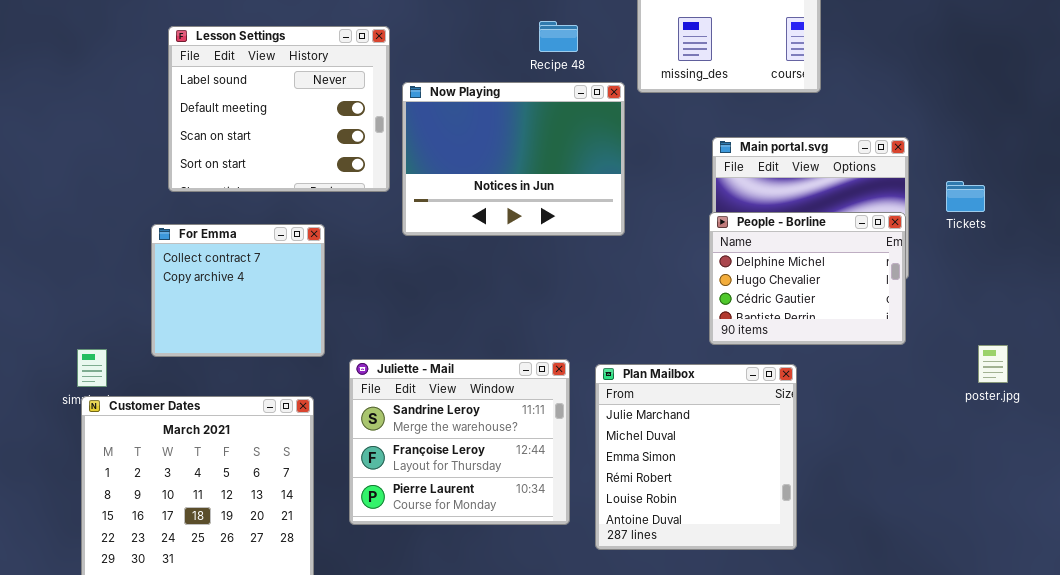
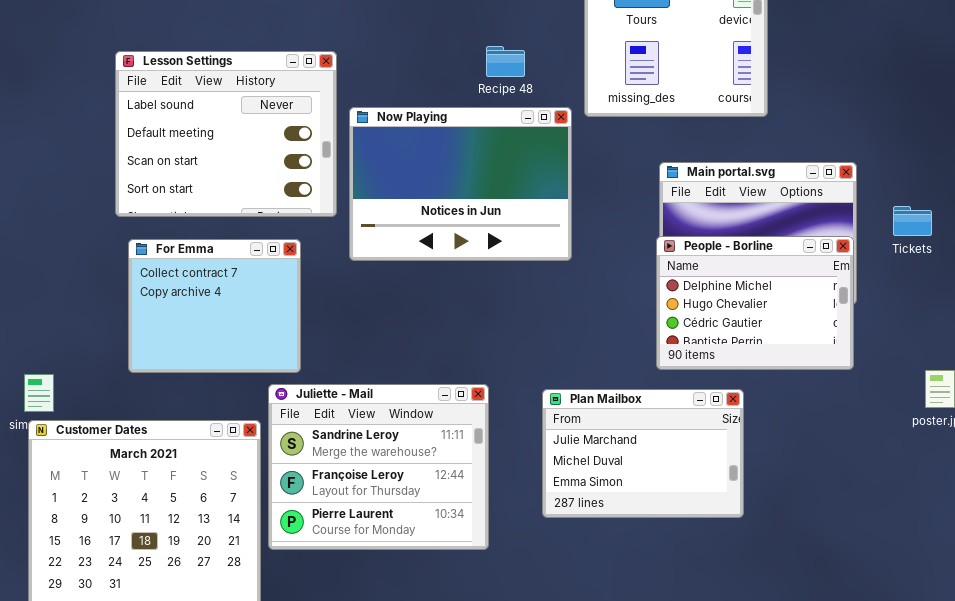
For Emma: [151,224,325,357] -> [128,239,301,373], moved
Juliette - Mail: [349,359,570,525] -> [268,384,489,550], moved
Plan Mailbox: [595,364,797,550] -> [542,389,744,518], resized

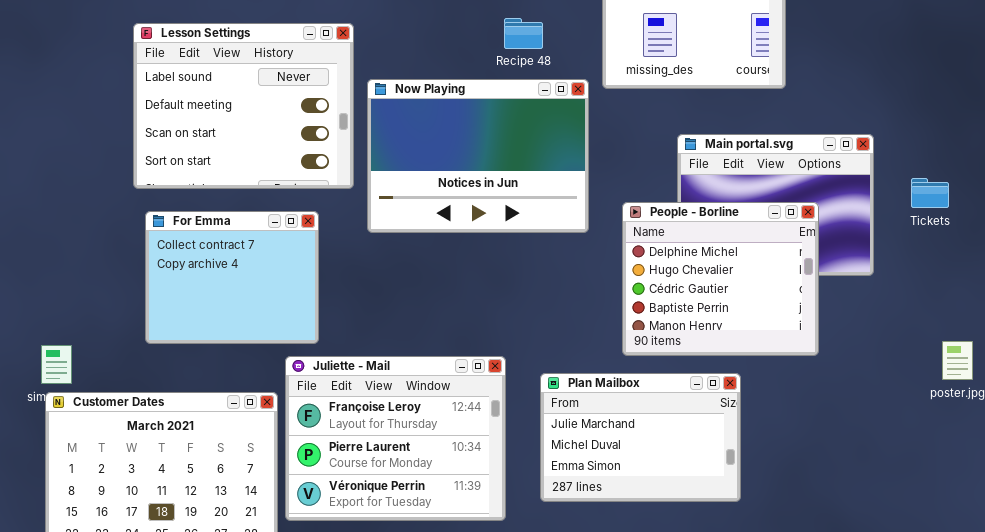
People - Borline: [656,236,854,370] -> [622,202,819,356], moved, resized
Juliette - Mail: [268,384,489,550] -> [285,356,506,521], scrolled down 1 row
Plan Mailbox: [542,389,744,518] -> [540,373,741,502], moved

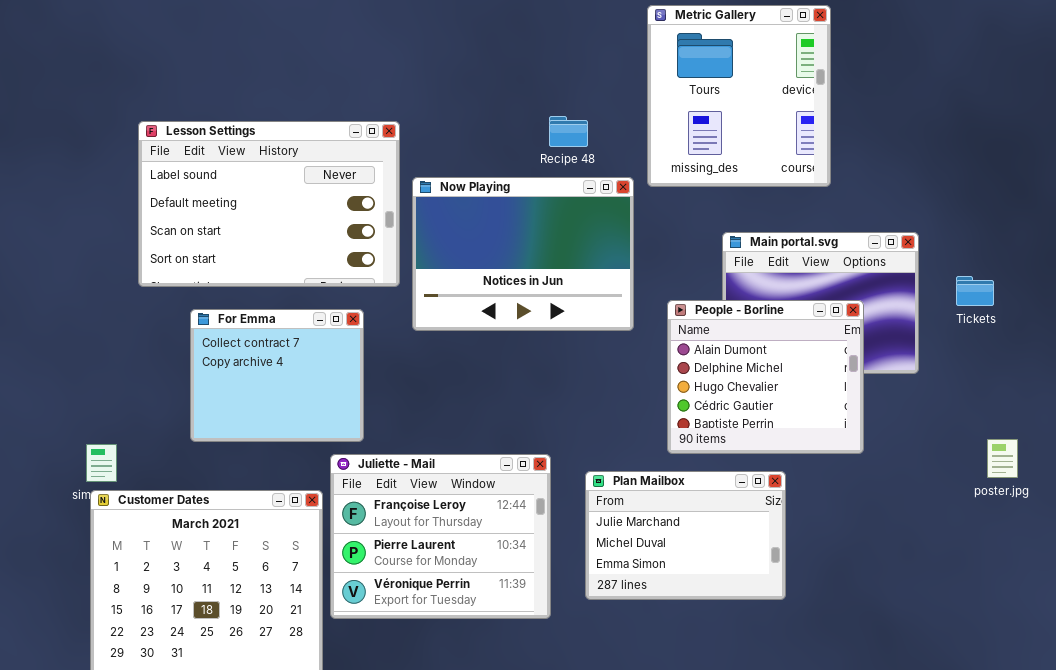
Lesson Settings: [133,23,354,189] -> [138,121,400,287], resized
People - Borline: [622,202,819,356] -> [667,300,864,454], scrolled up 1 row

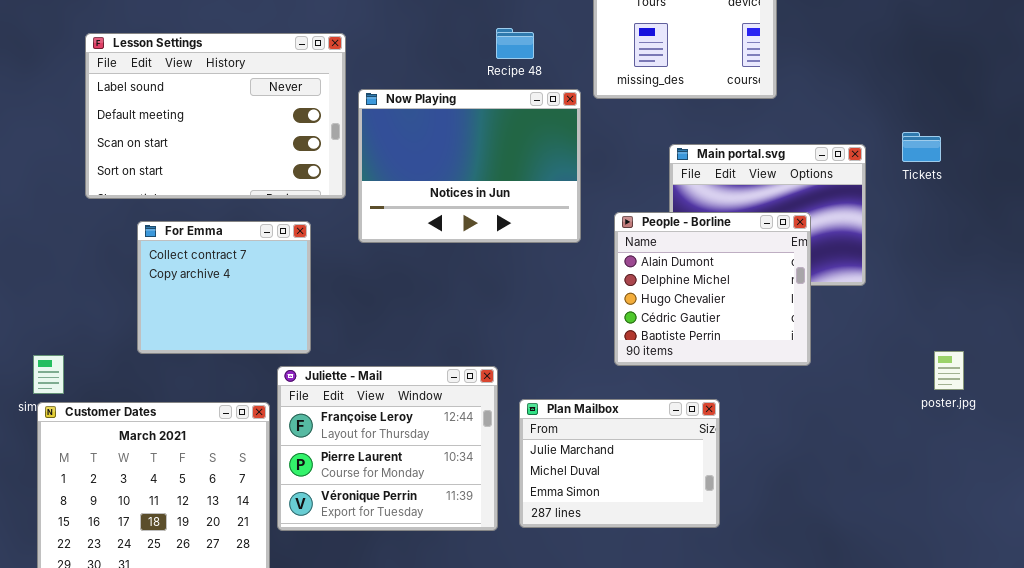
Tickets: [956,276,994,306] -> [902,132,941,162], moved
Plan Mailbox: [585,471,786,600] -> [519,399,720,528], moved

